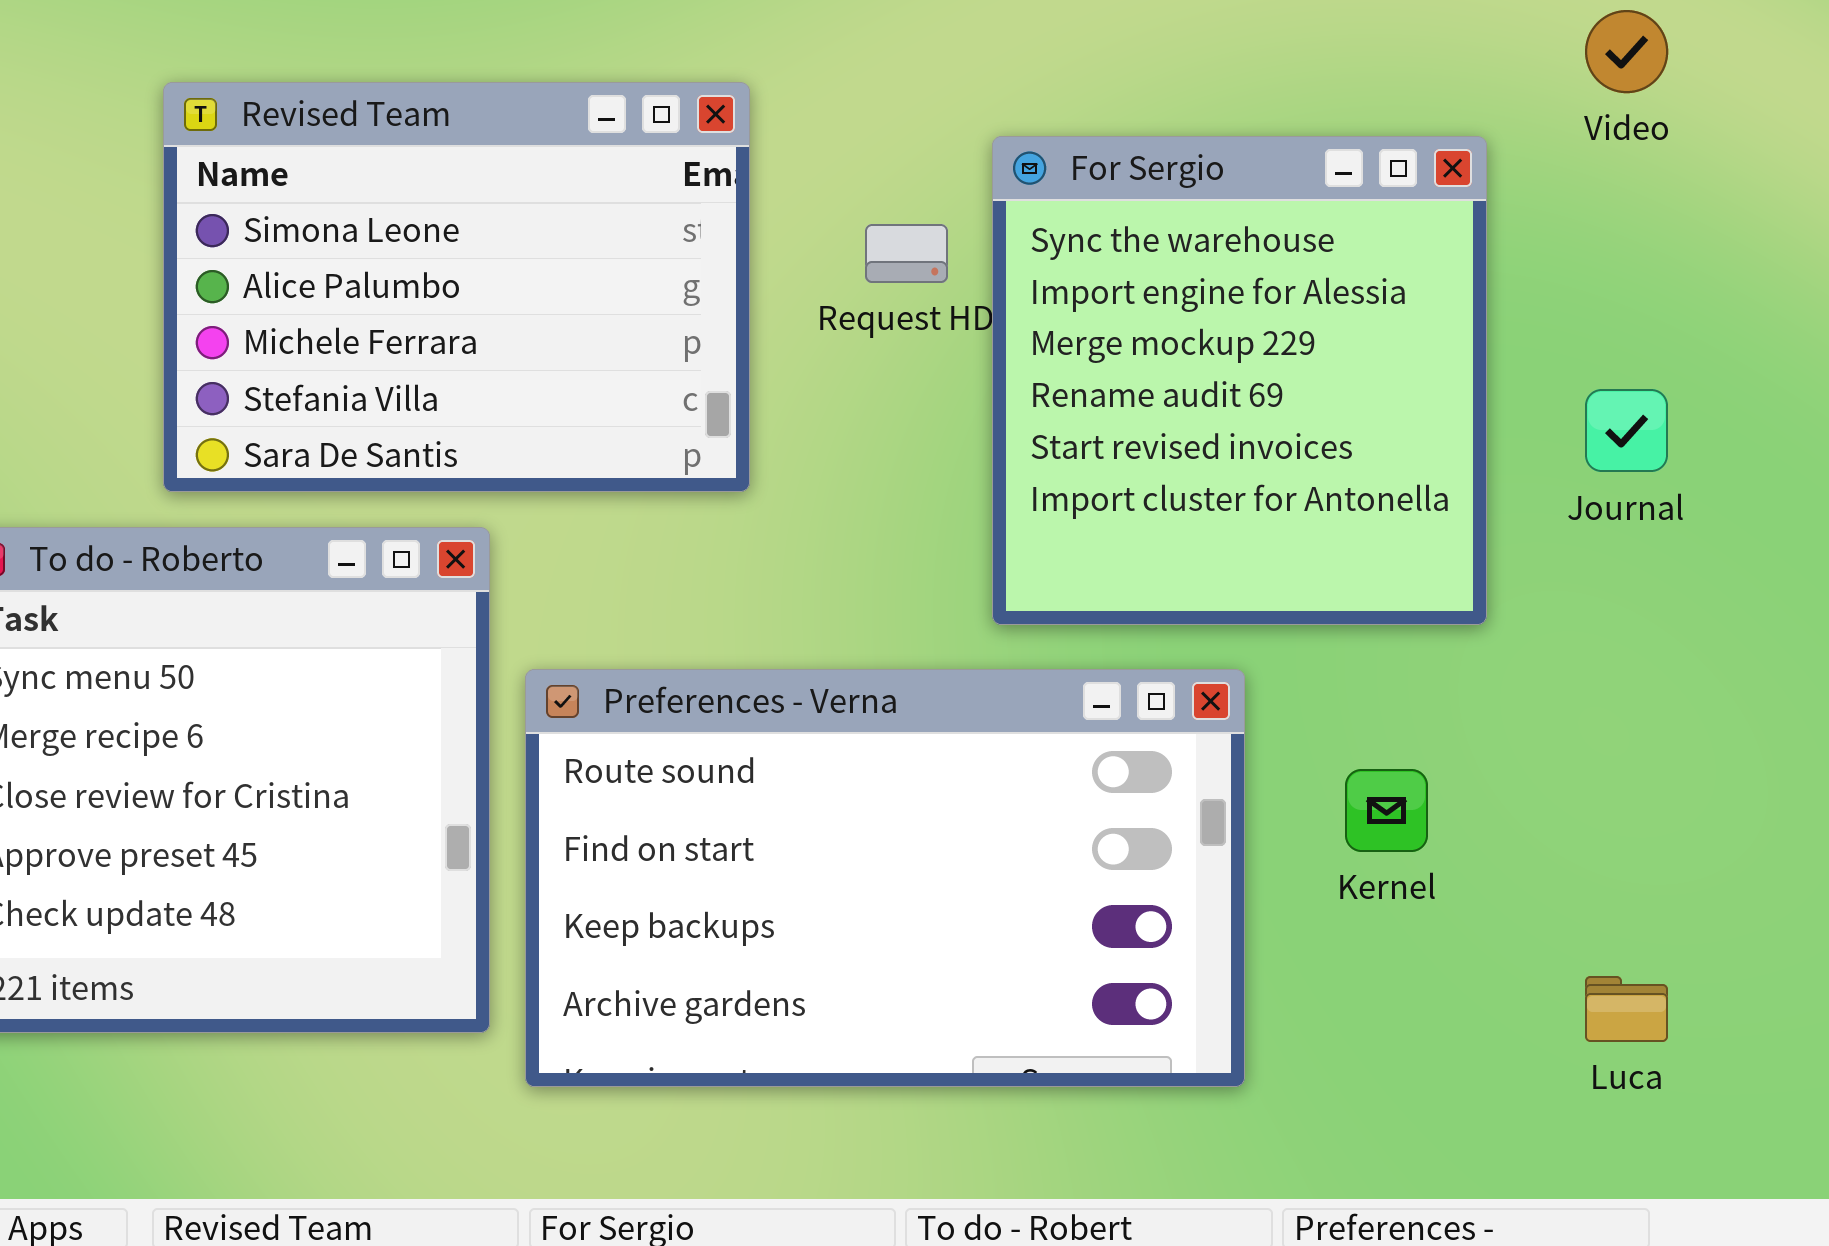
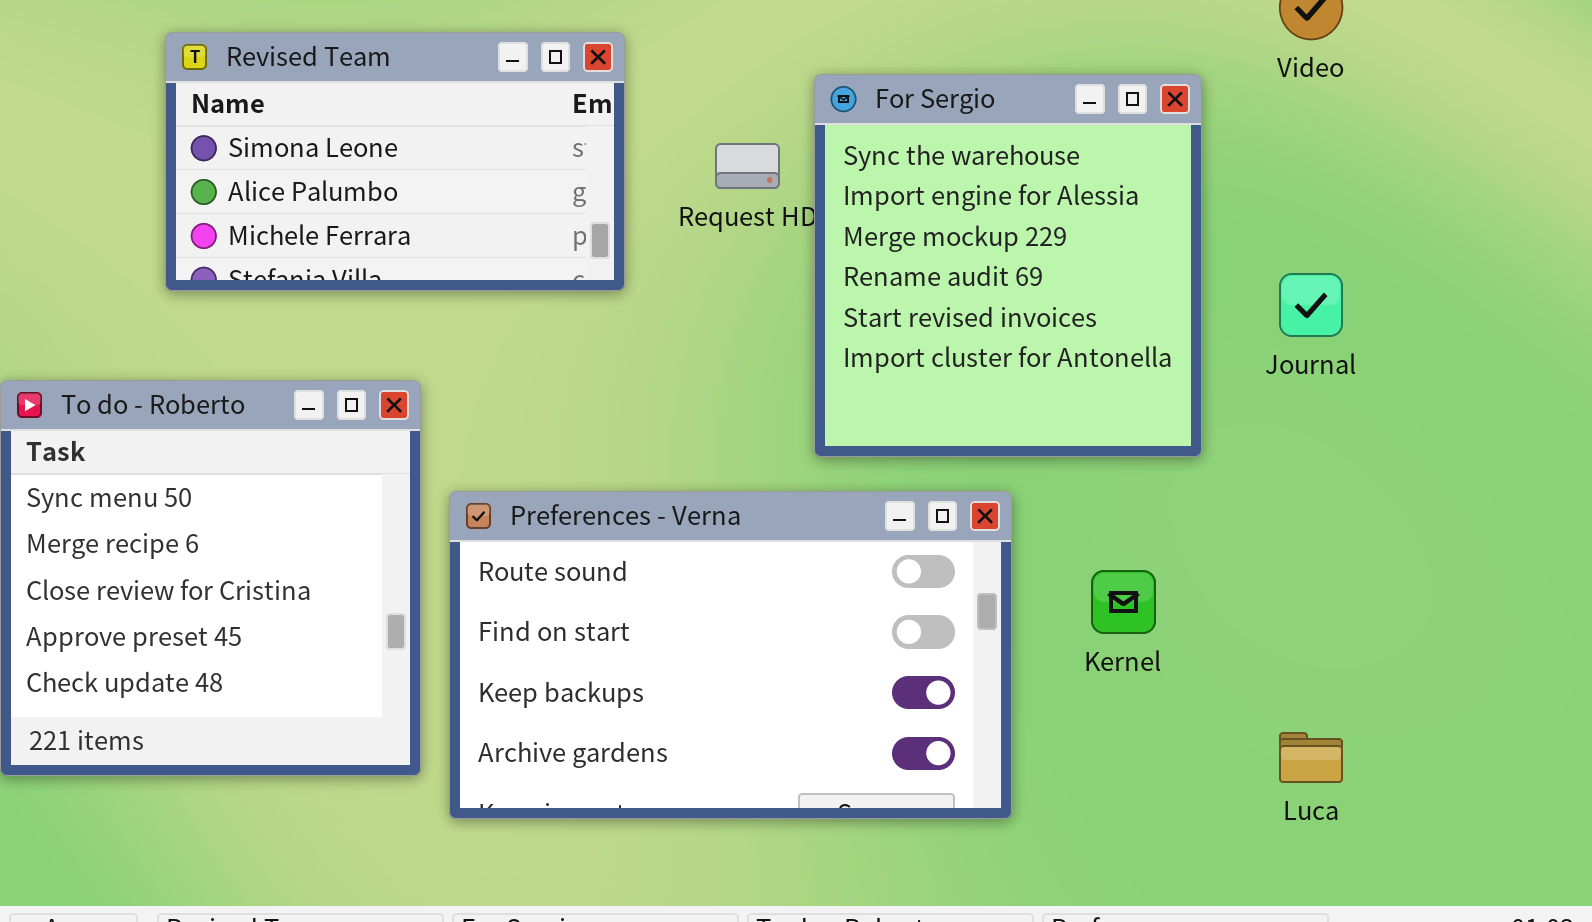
Revised Team: [163,82,750,492] -> [165,32,625,291], resized

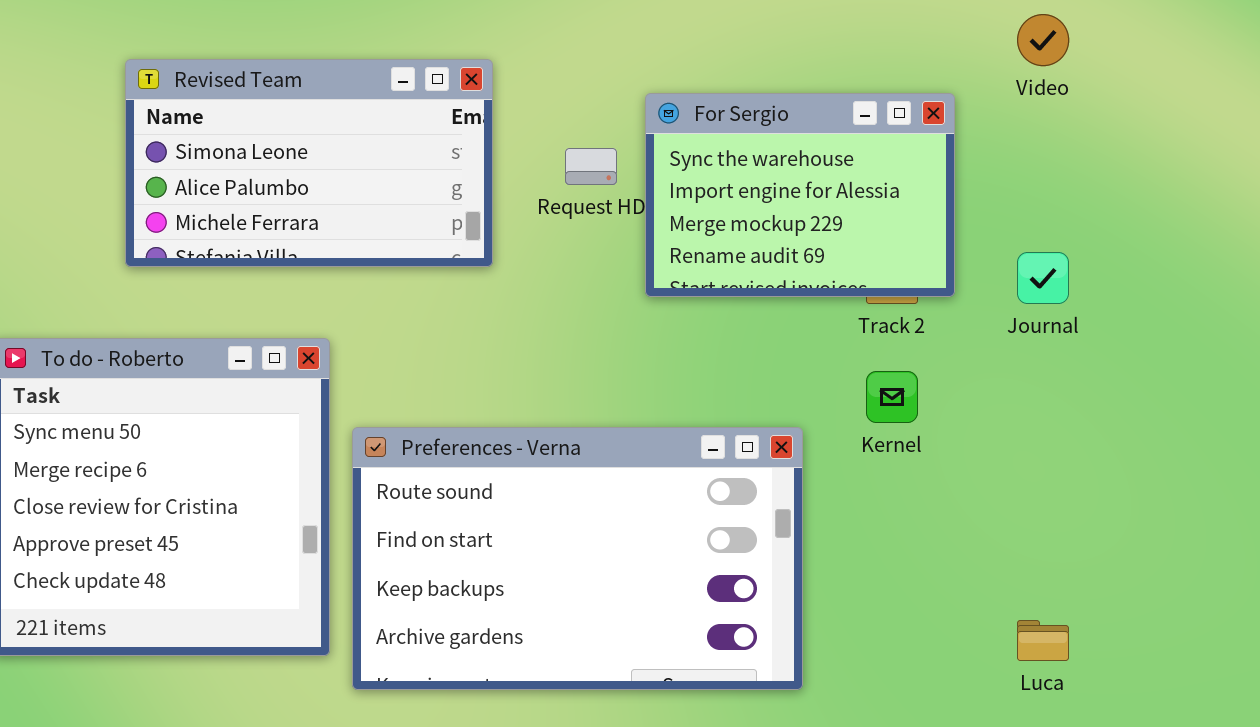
For Sergio: [814,74,1202,457] -> [645,93,955,297], resized
Kernel: [1091,570,1156,634] -> [866,371,918,423], moved

